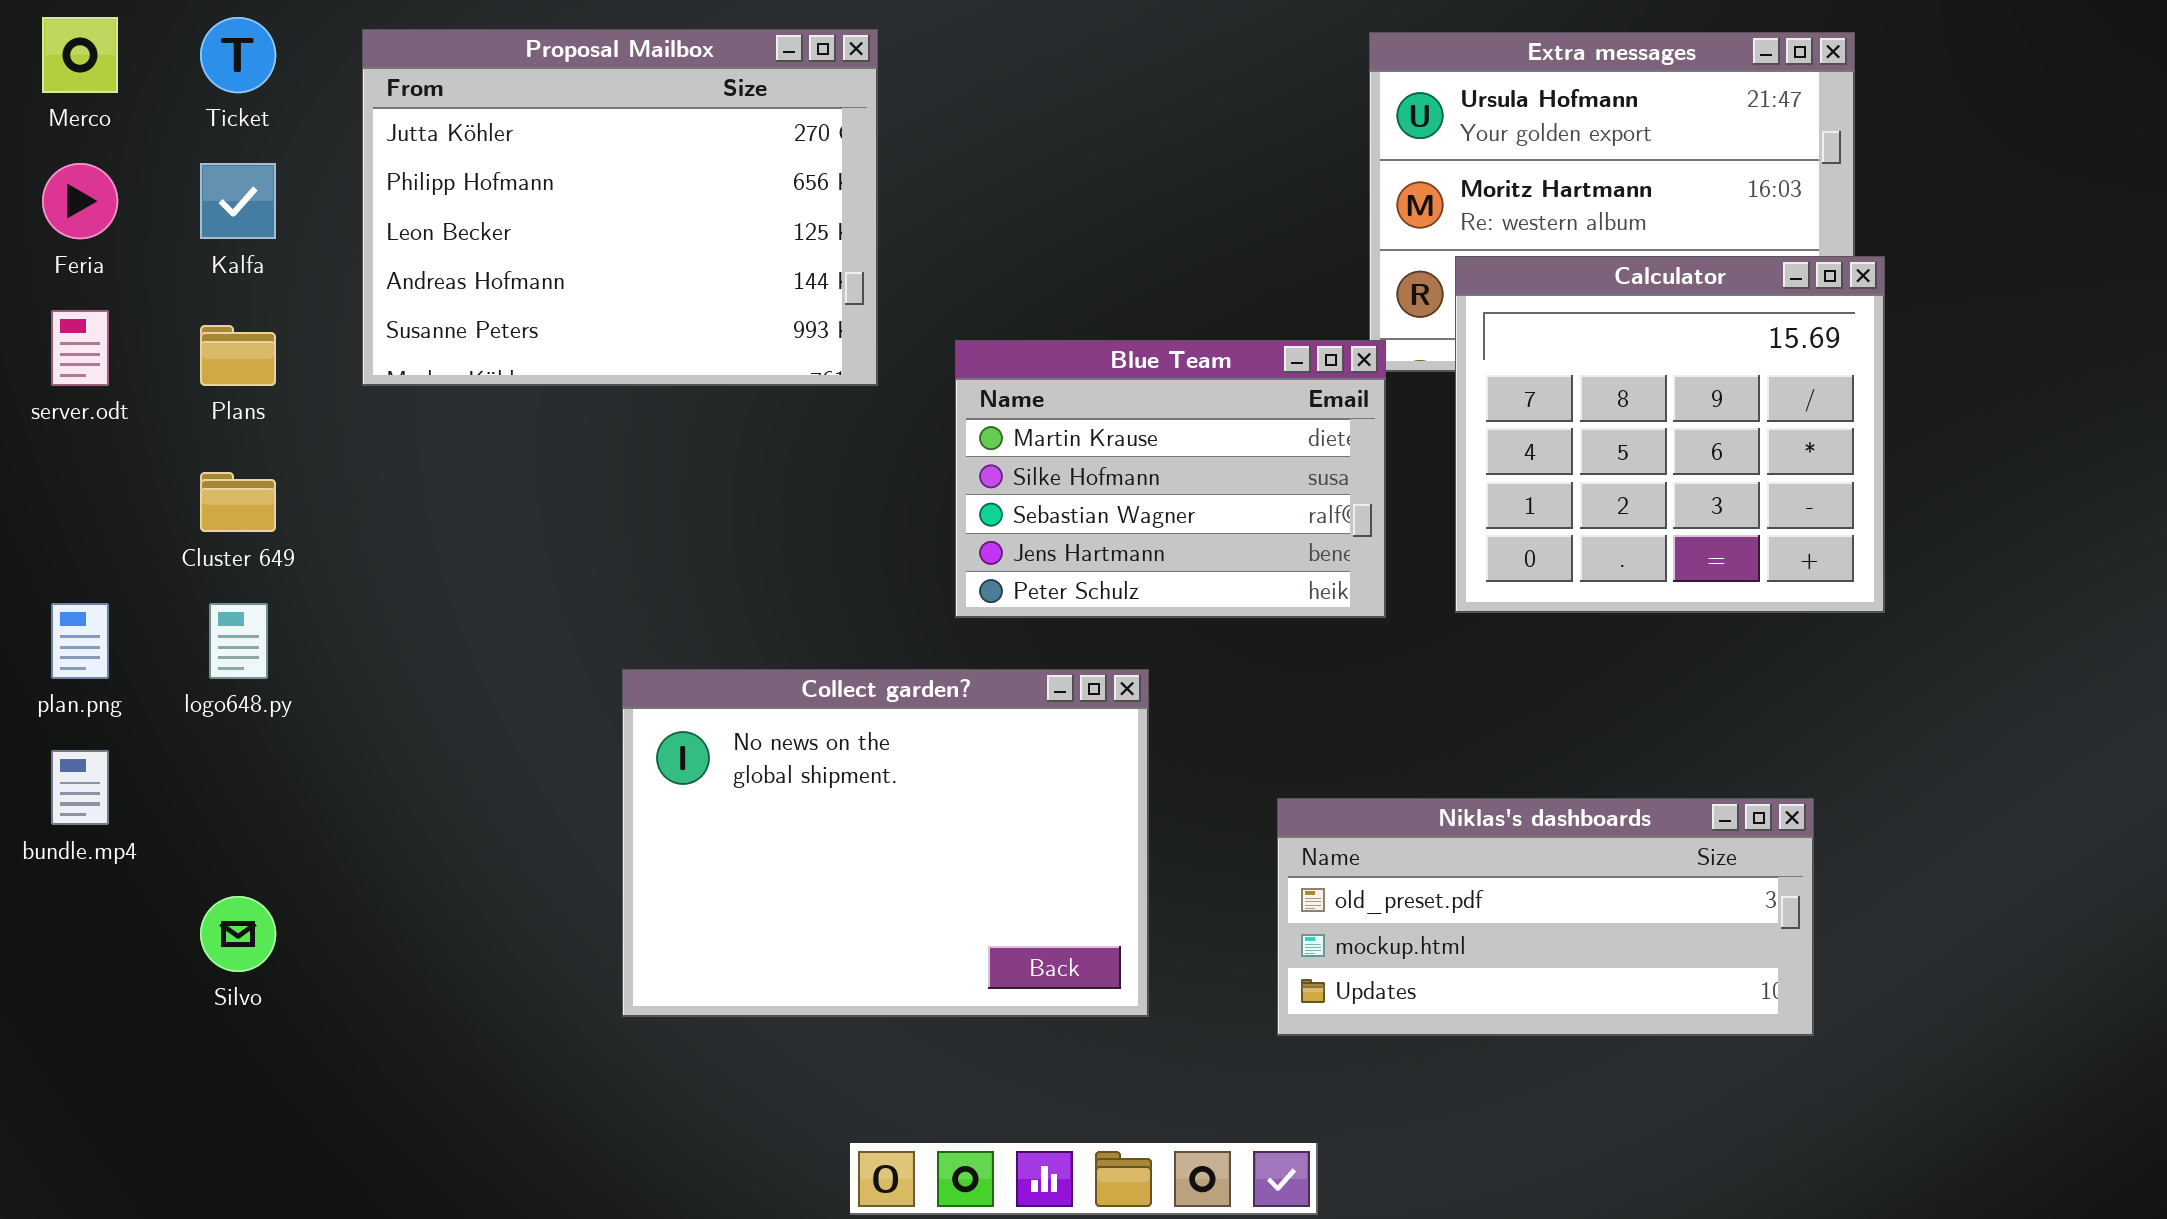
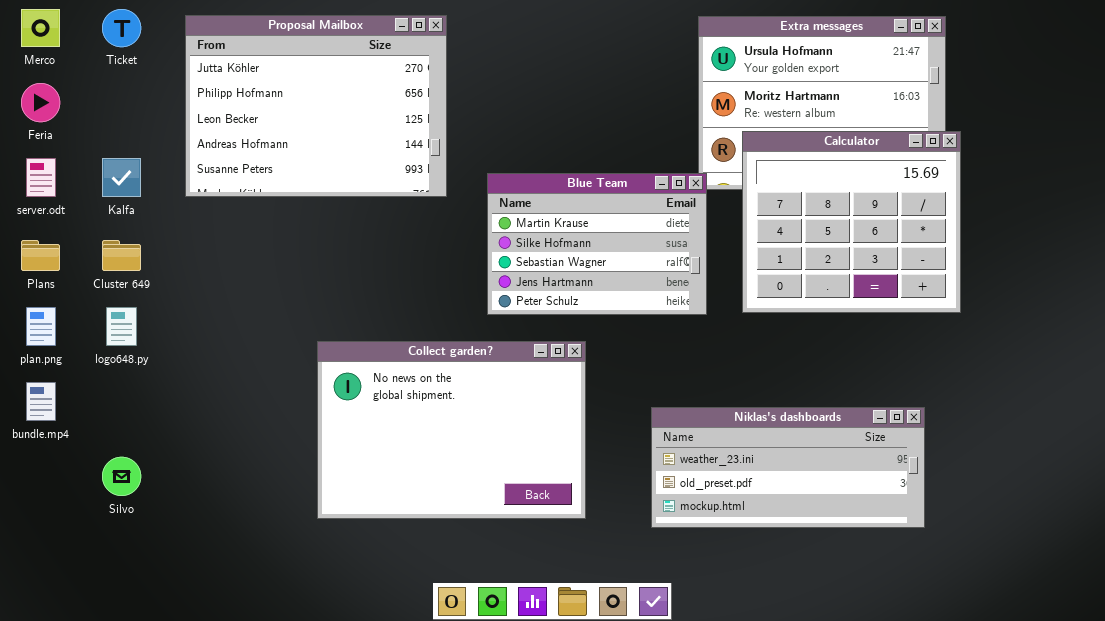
Kalfa: [200,163,276,239] -> [102,158,141,197], moved
Plans: [200,325,276,386] -> [21,240,60,271], moved
Niklas's dashboards: [1277,798,1814,1036] -> [651,407,925,528], scrolled up 1 row

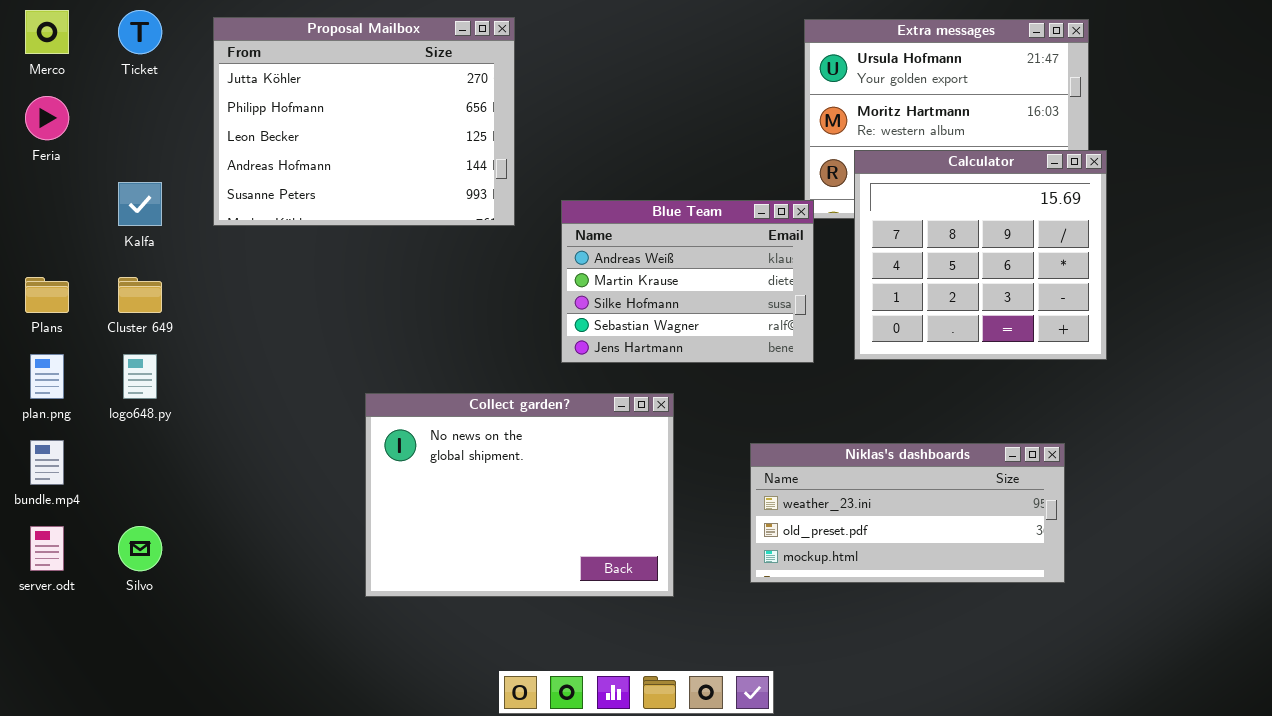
server.odt: [26,158,56,197] -> [30,526,64,571], moved
Blue Team: [487,173,707,315] -> [561,200,814,363], scrolled up 1 row
Niklas's dashboards: [651,407,925,528] -> [750,443,1065,583], moved

